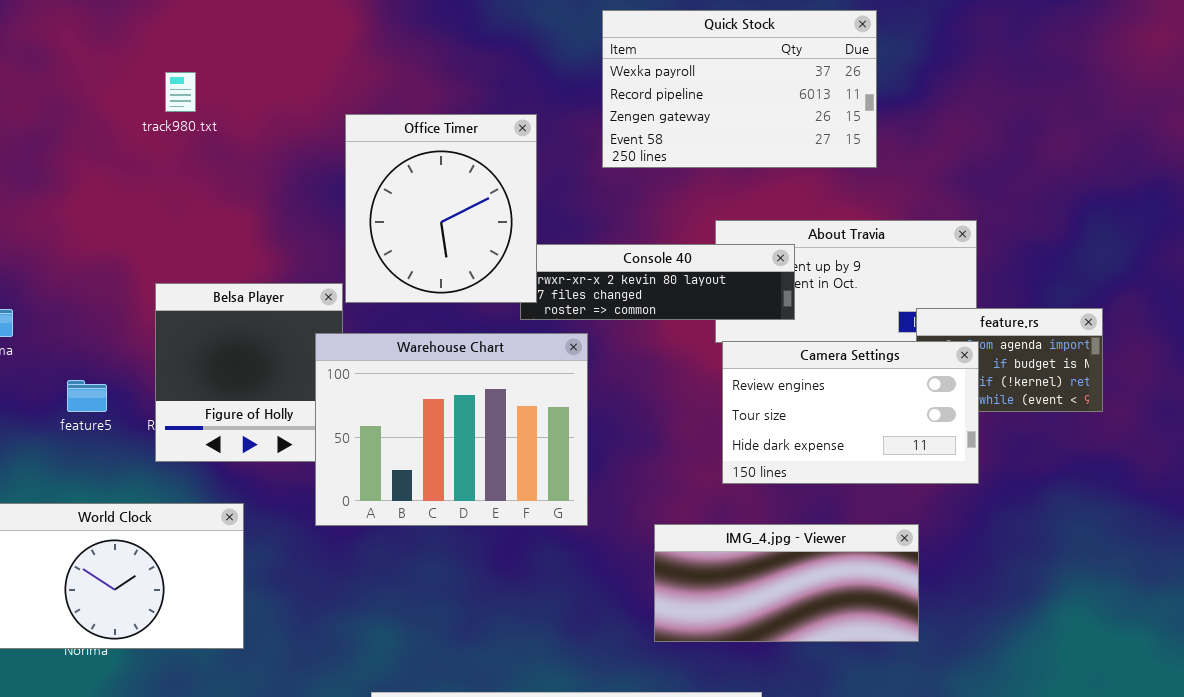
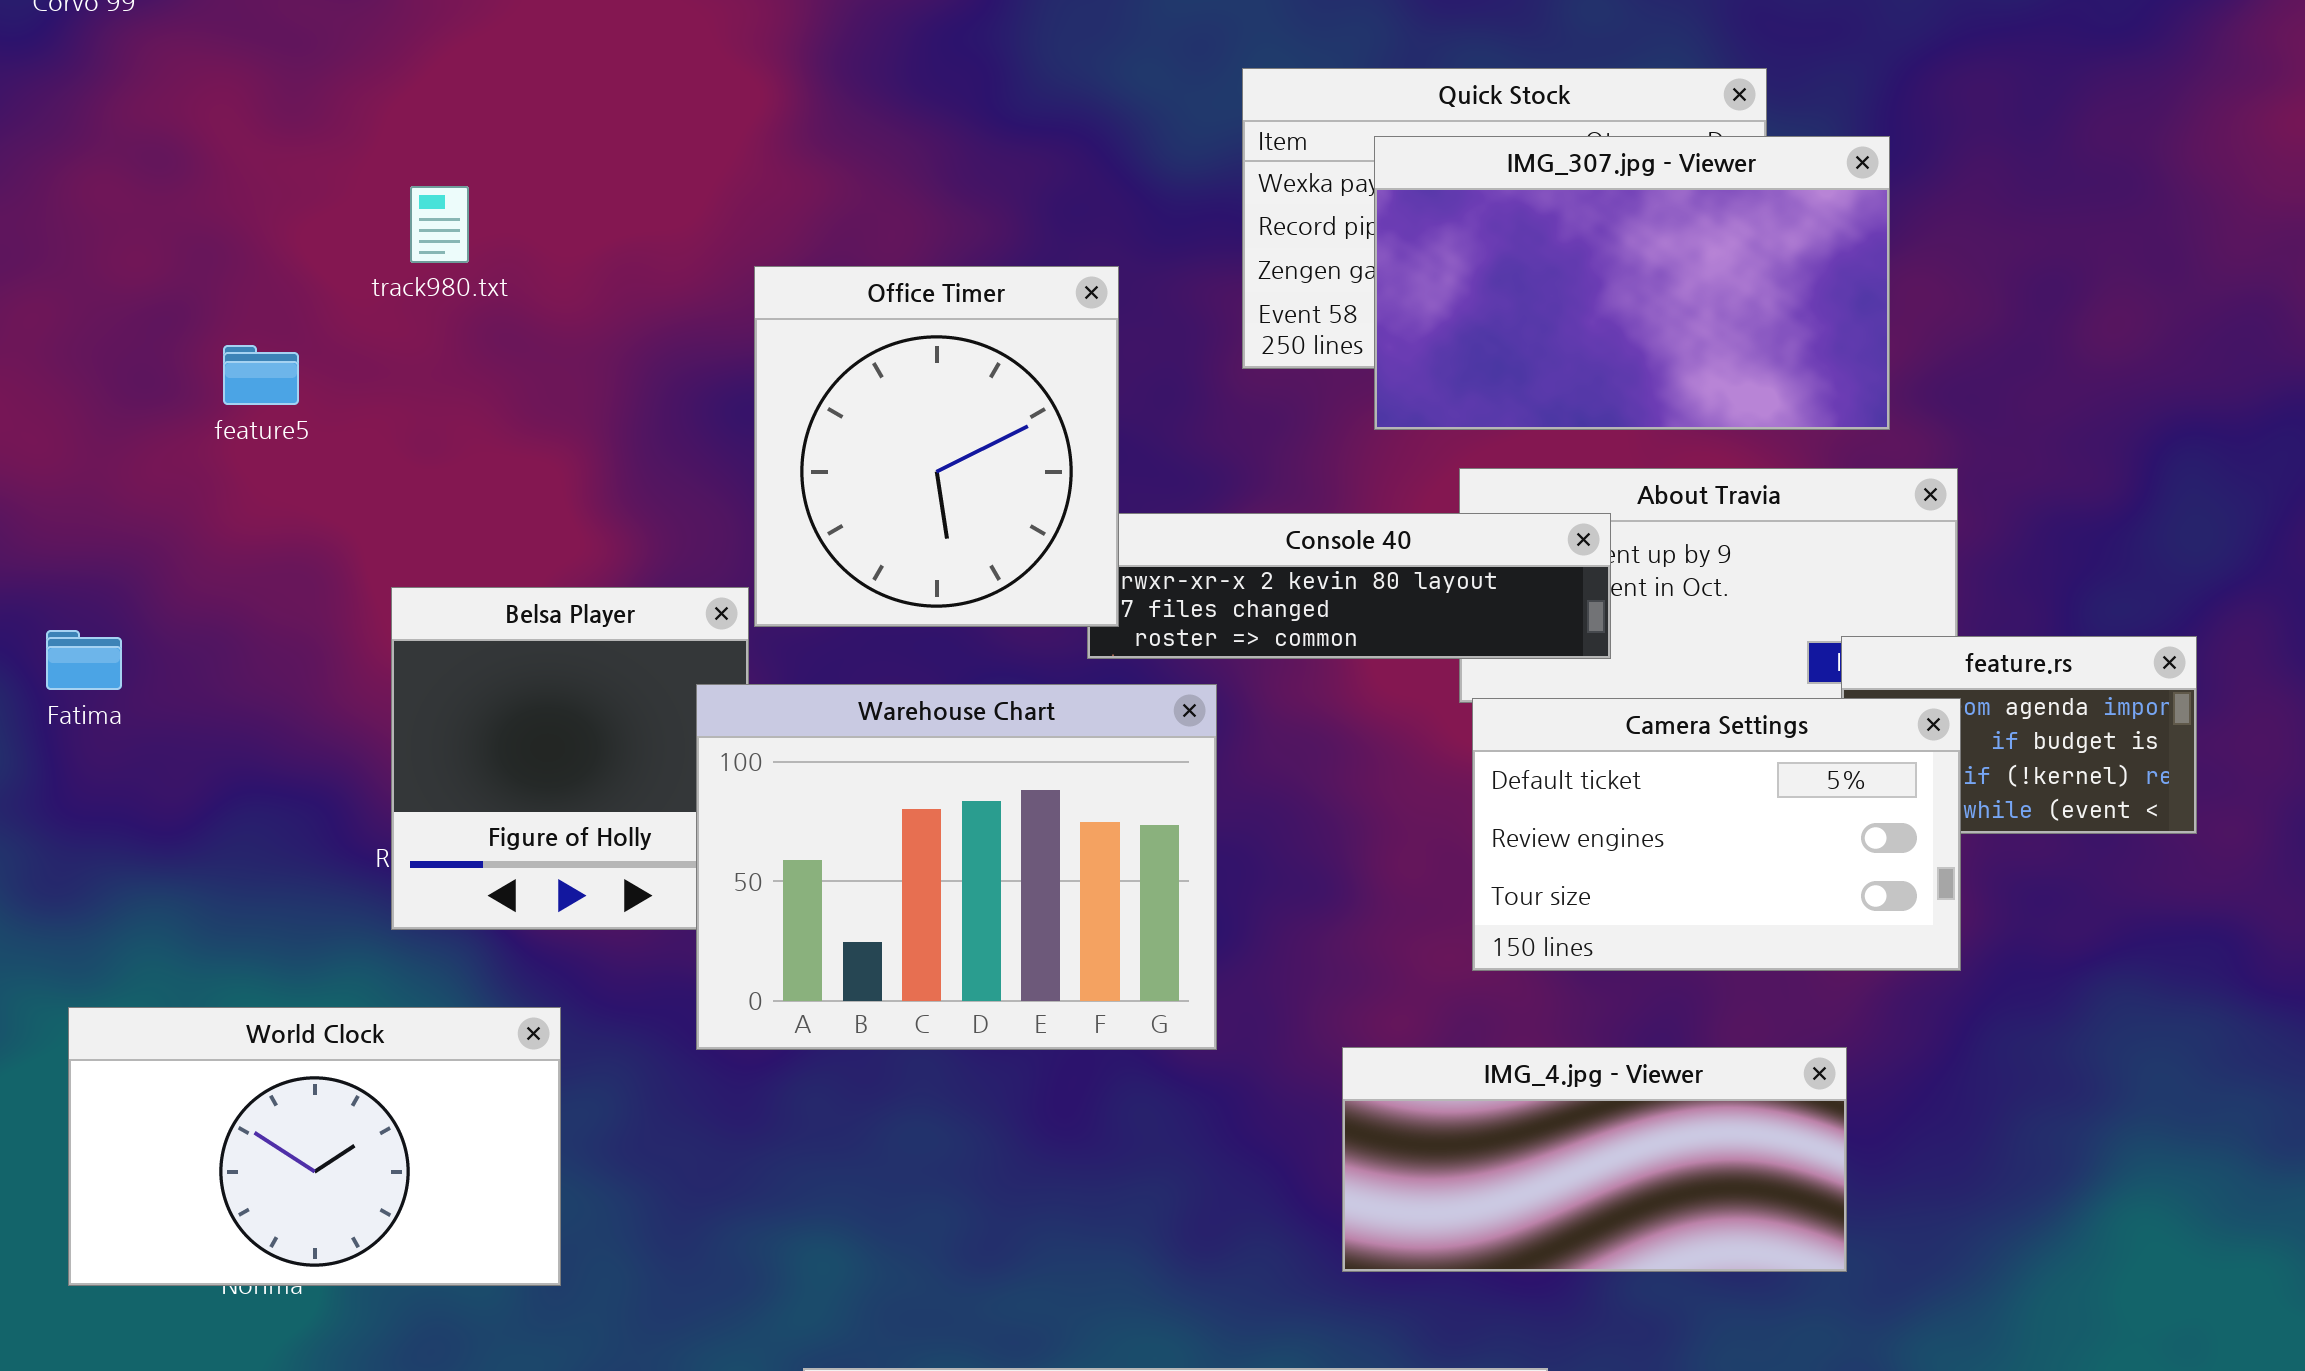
IMG_307.jpg - Viewer: none -> [1374,136,1890,430], opened
Camera Settings: [722,341,979,484] -> [1472,698,1961,971], scrolled up 1 row
feature5: [67,380,107,412] -> [223,345,299,405], moved

